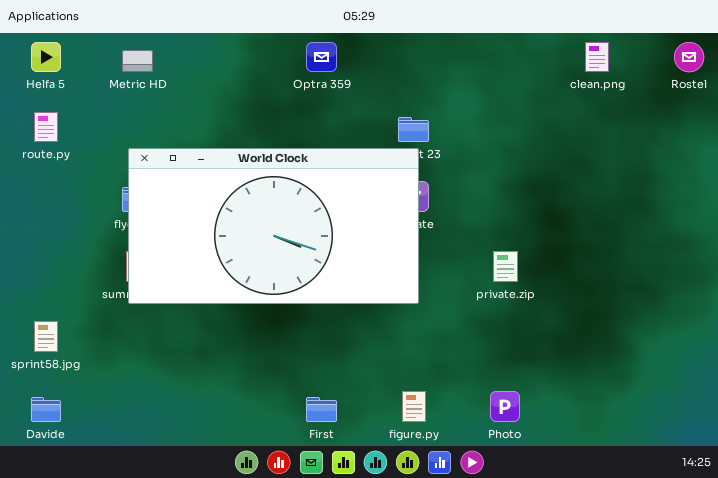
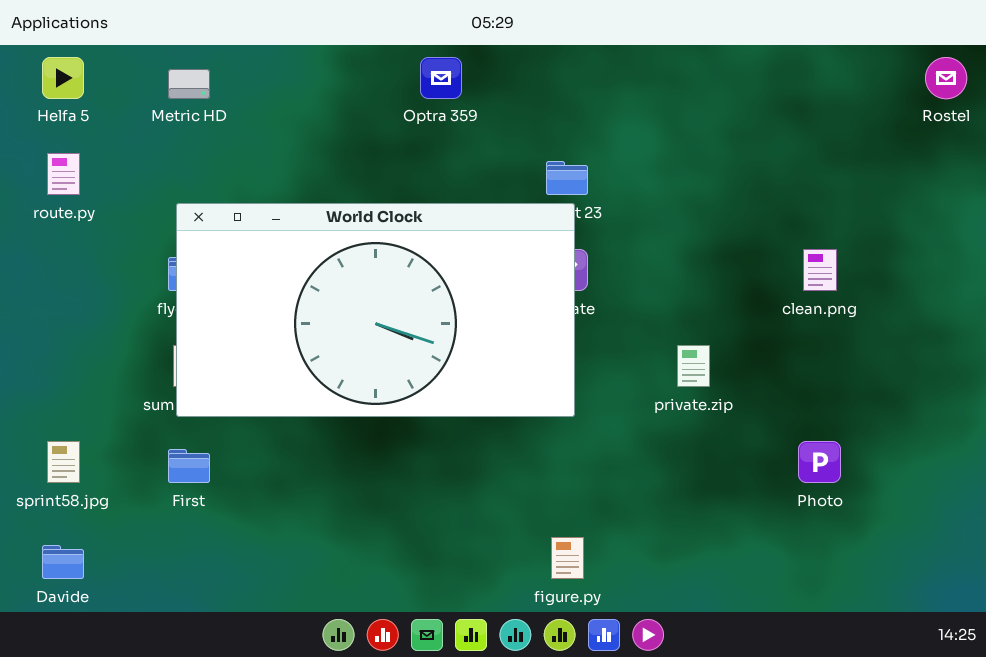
clean.png: [585,42,609,72] -> [803,249,837,291], moved
Photo: [490,391,520,422] -> [798,441,841,483], moved
First: [306,397,337,422] -> [168,449,210,483], moved

